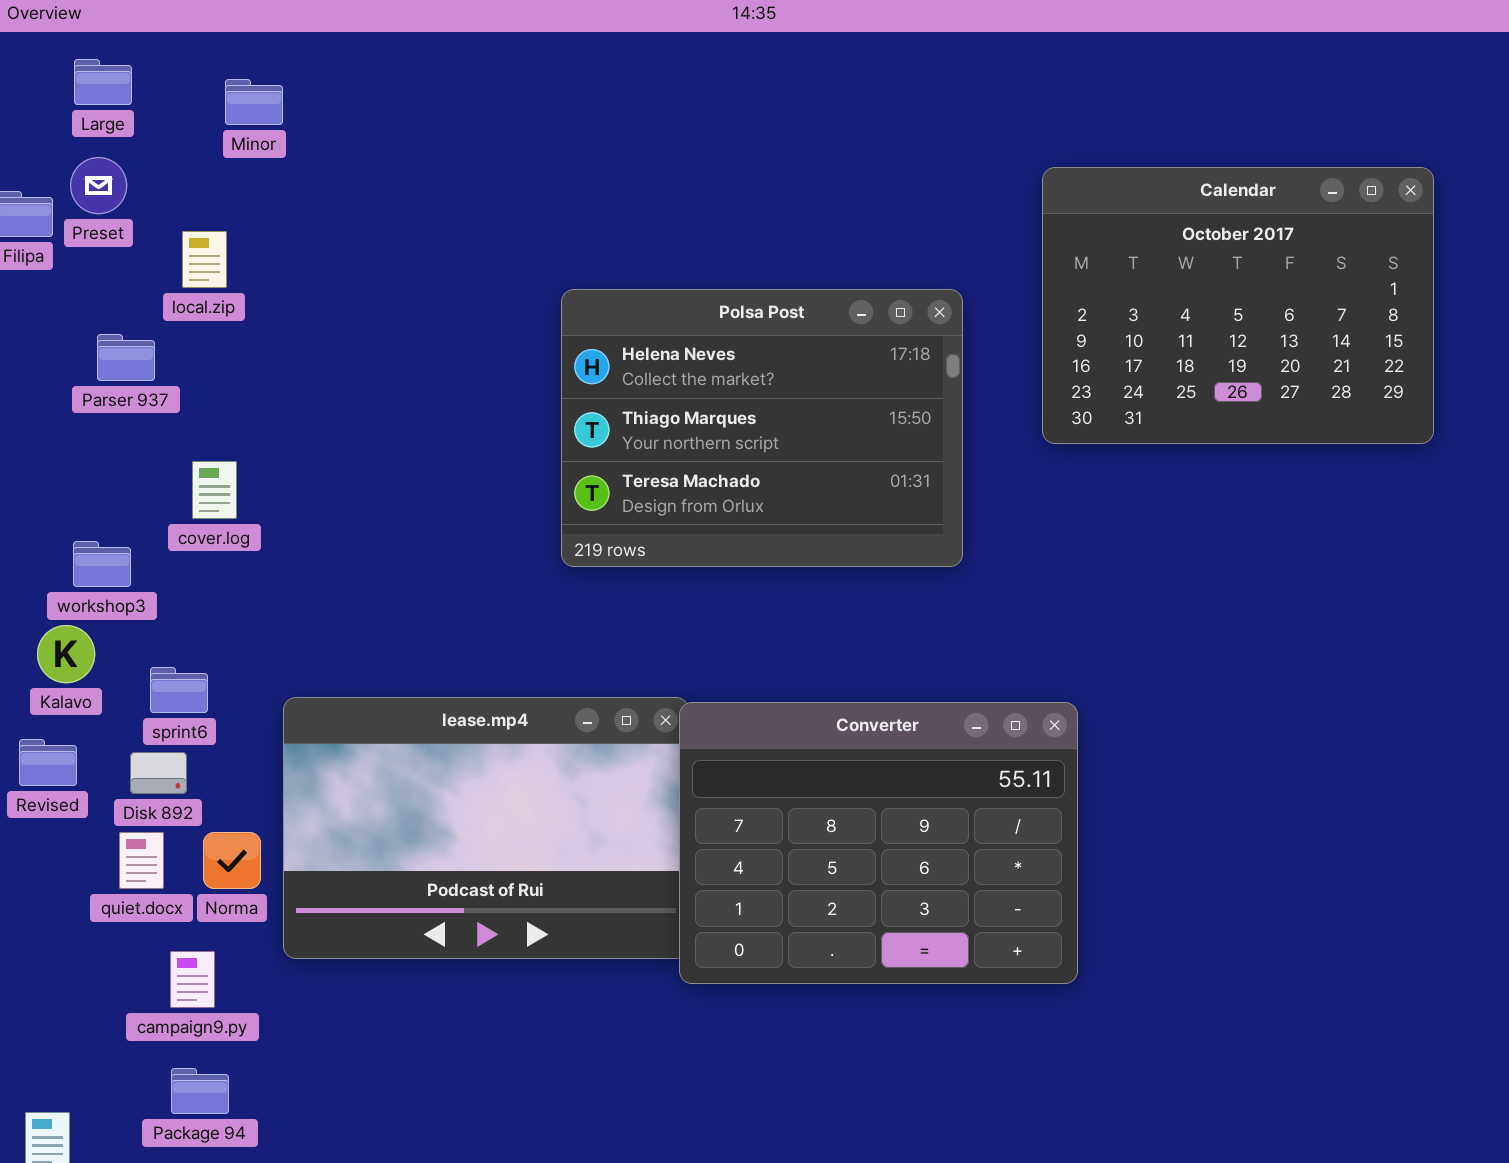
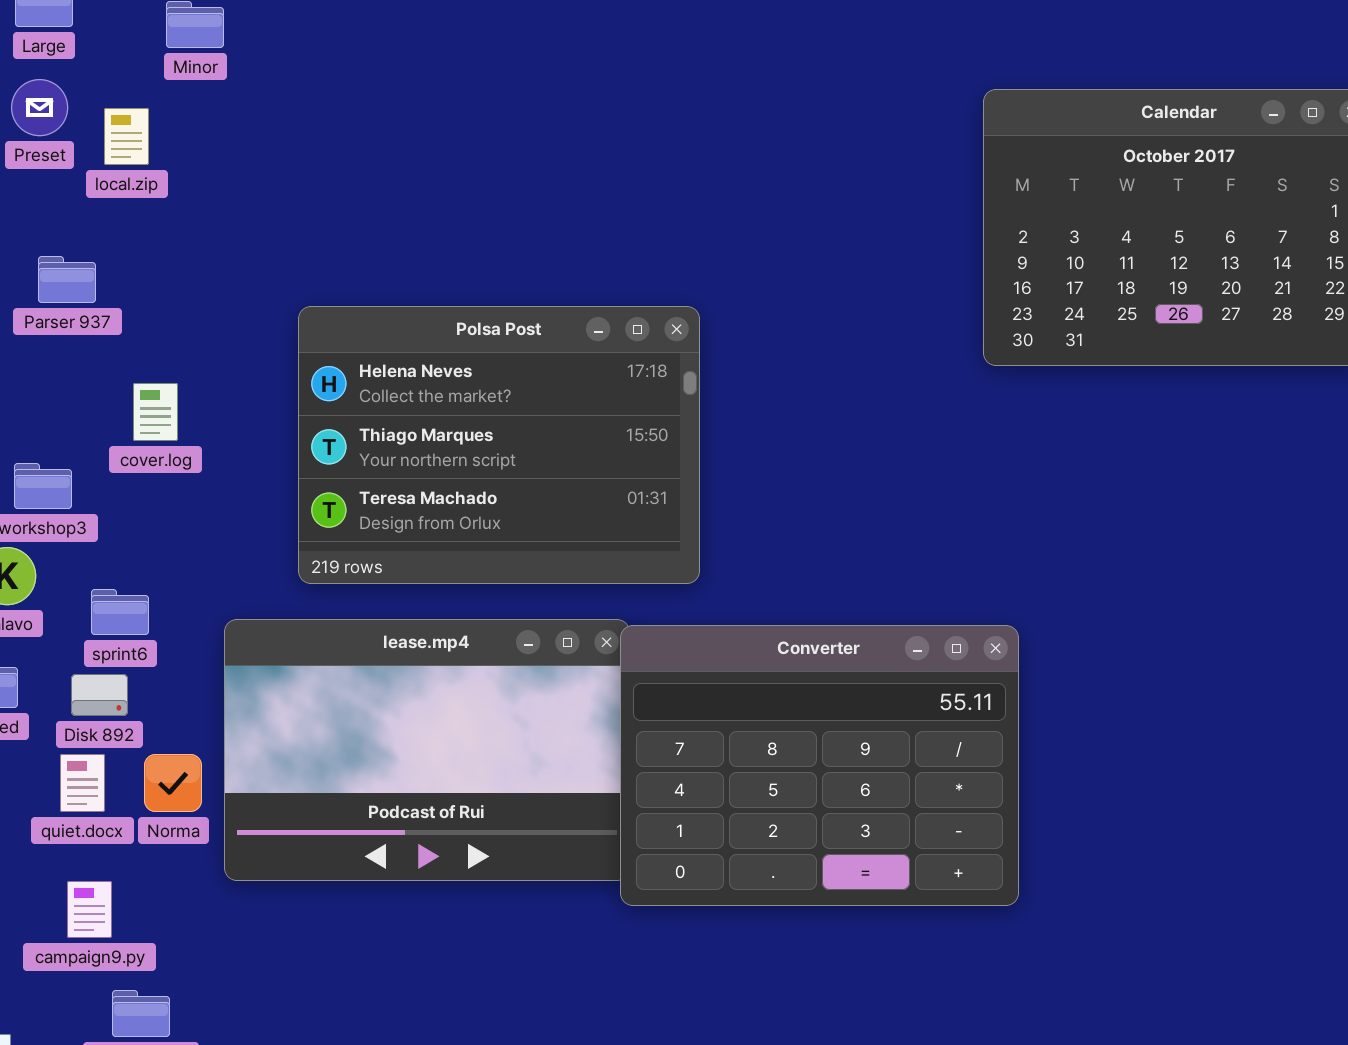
local.zip: [182,231,227,288] -> [104,108,149,165], moved
Polsa Post: [561,289,963,567] -> [298,306,700,584], moved
campaign9.py: [170,951,215,1008] -> [67,881,112,938], moved

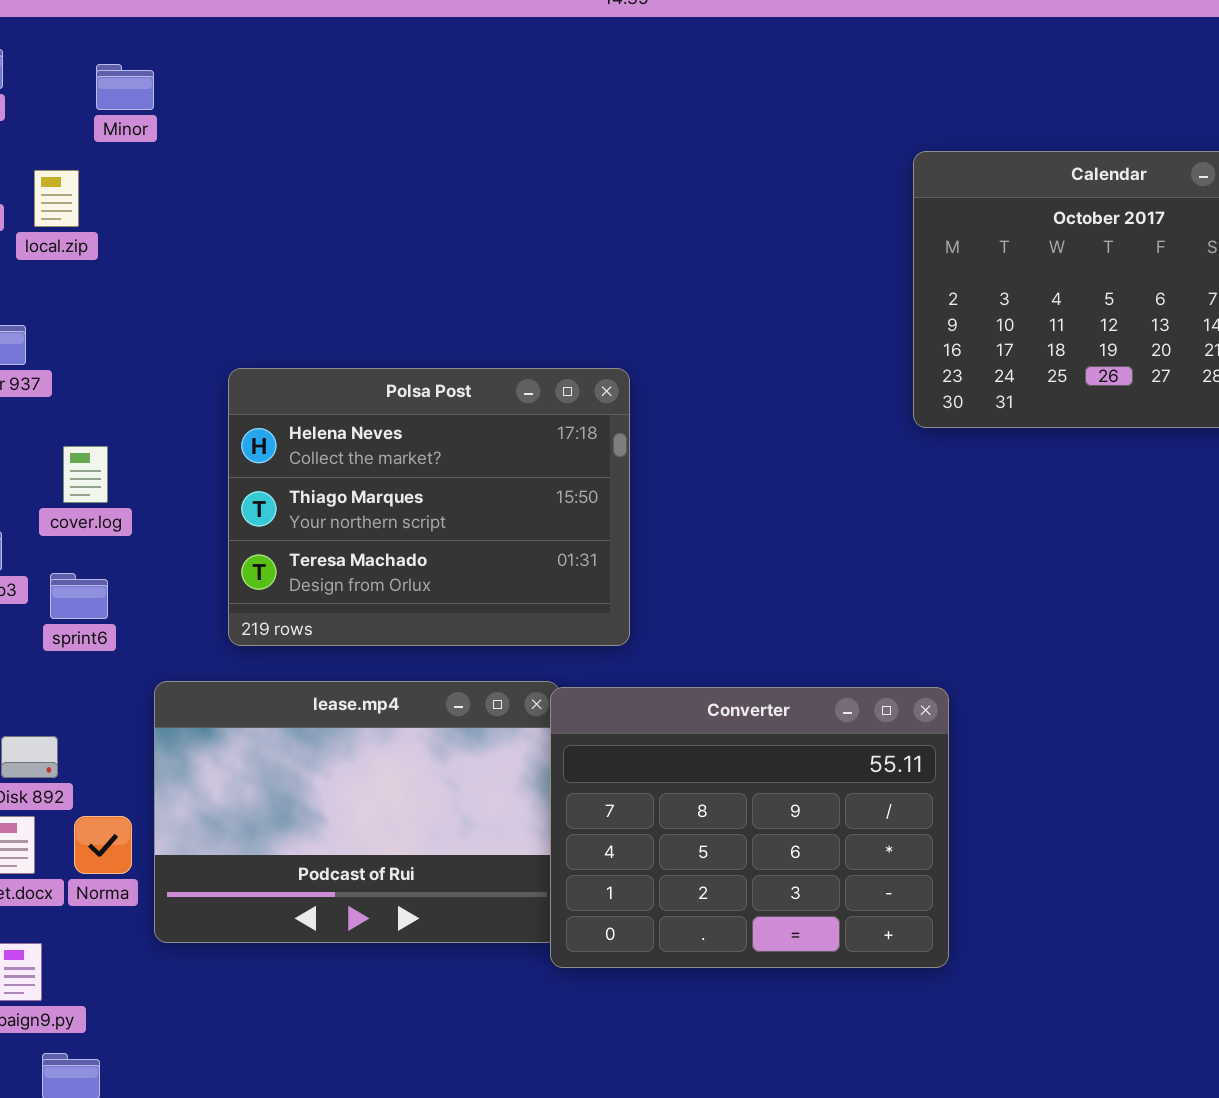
sprint6: [91,589,149,635] -> [50,573,108,619], moved

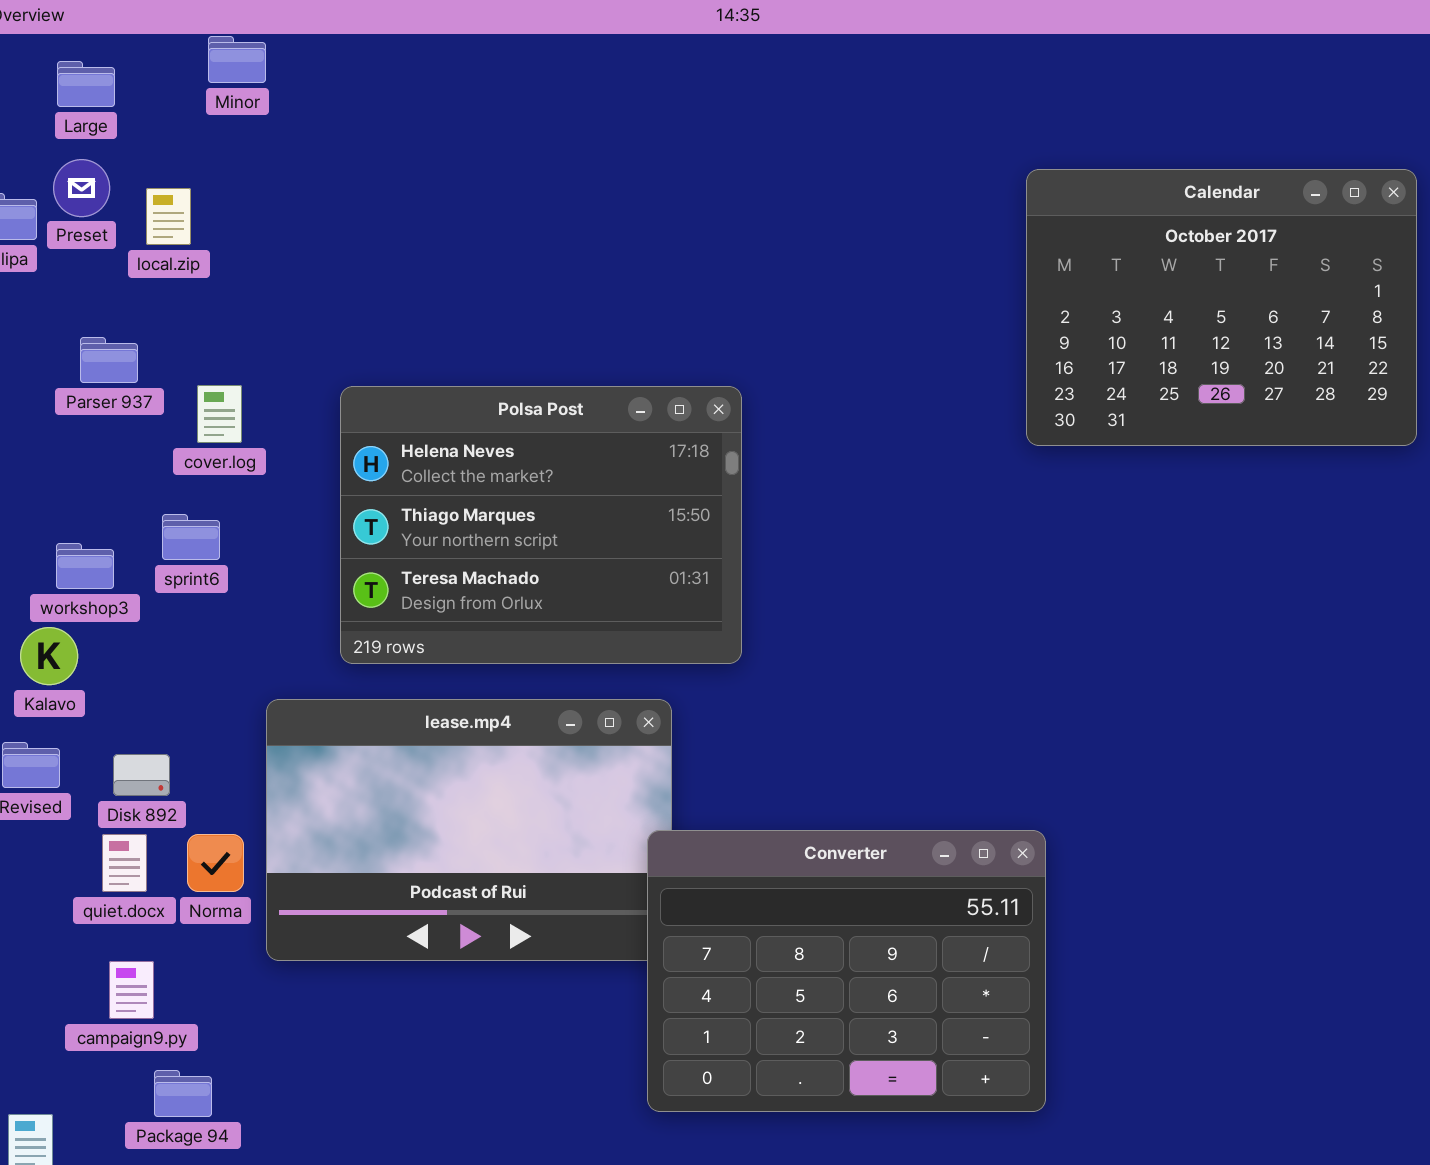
Minor: [96,64,154,110] -> [208,36,266,83], moved
cover.log: [63,446,108,503] -> [197,385,242,443], moved
sprint6: [50,573,108,619] -> [162,514,220,560], moved
Converter: [550,687,949,968] -> [647,830,1046,1112], moved

